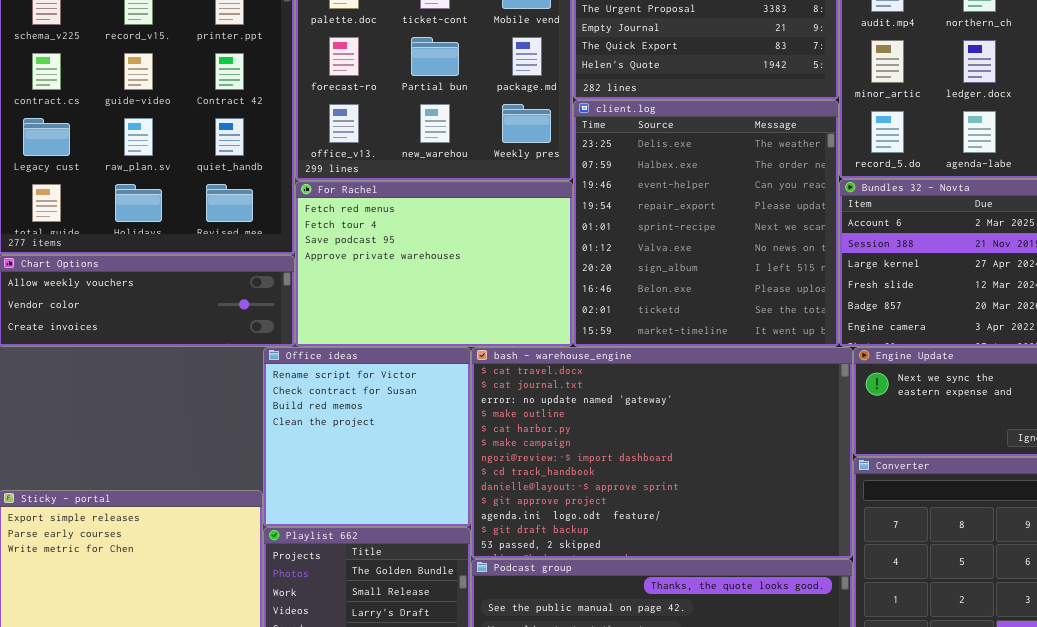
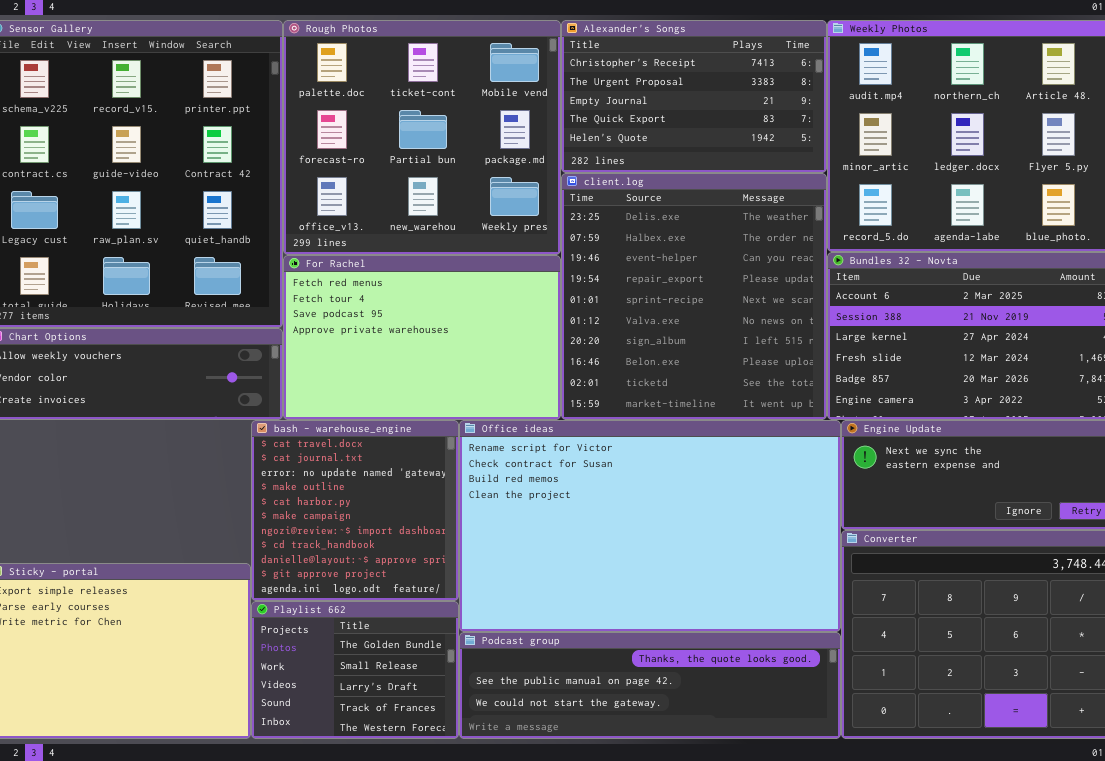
Office ideas: [263,347,471,527] -> [459,420,841,632], moved, resized
bash - warehouse_engine: [471,347,853,559] -> [251,420,459,601], moved, resized

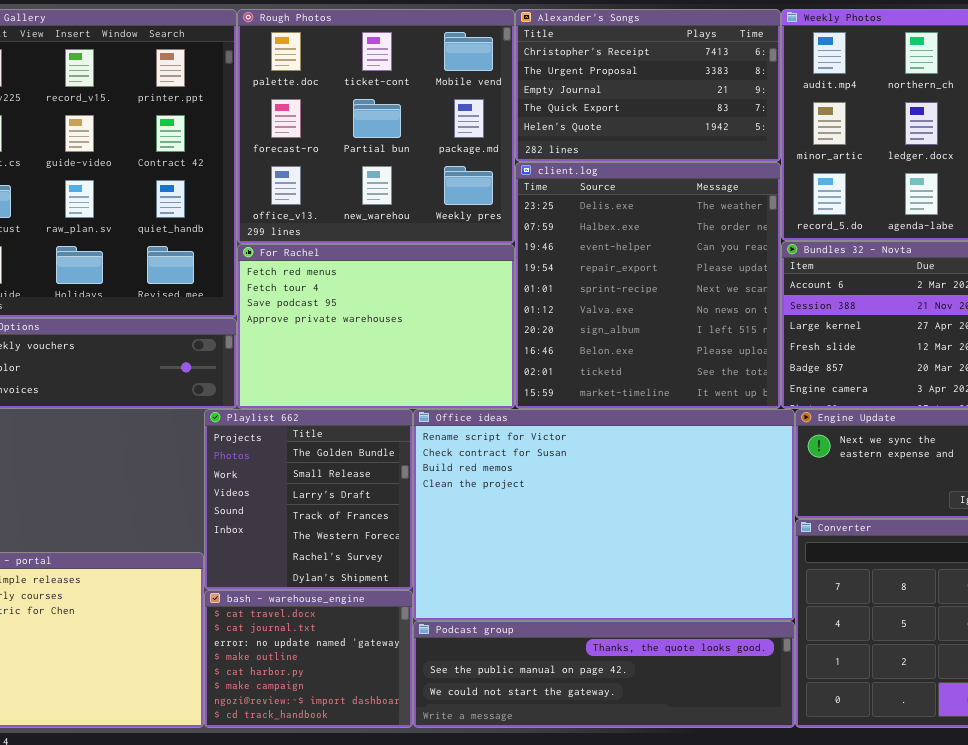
bash - warehouse_engine: [251,420,459,601] -> [204,590,413,728], moved, resized
Playlist 662: [251,601,459,739] -> [204,409,413,590], moved, resized

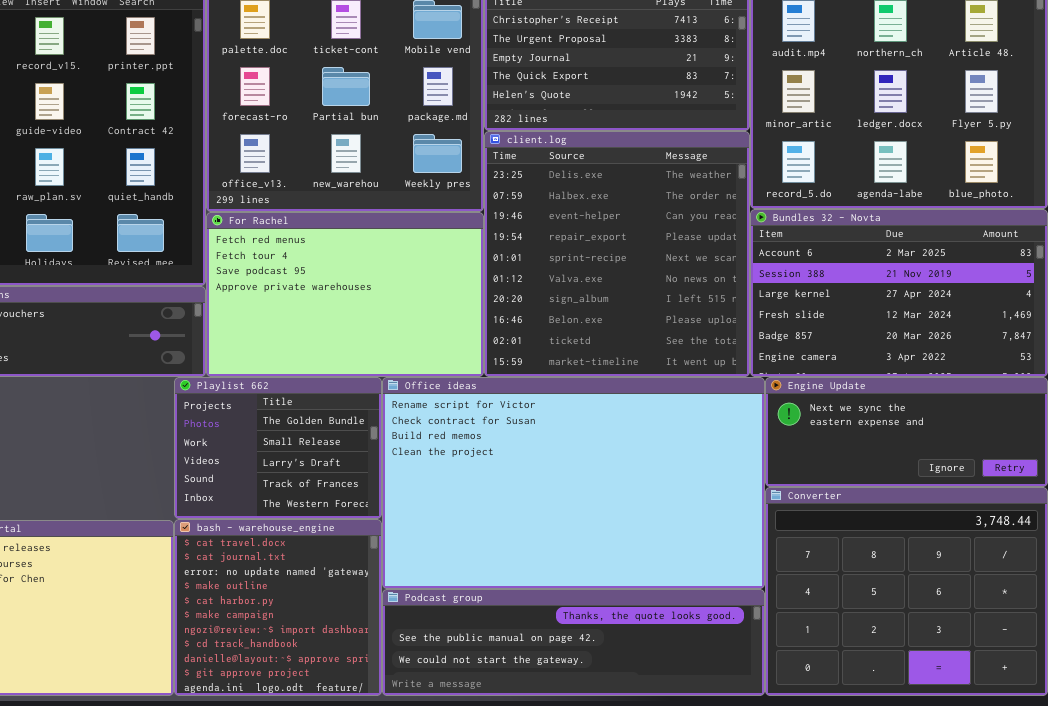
Playlist 662: [204,409,413,590] -> [174,377,382,519], resized
bash - warehouse_engine: [204,590,413,728] -> [174,519,382,696], resized

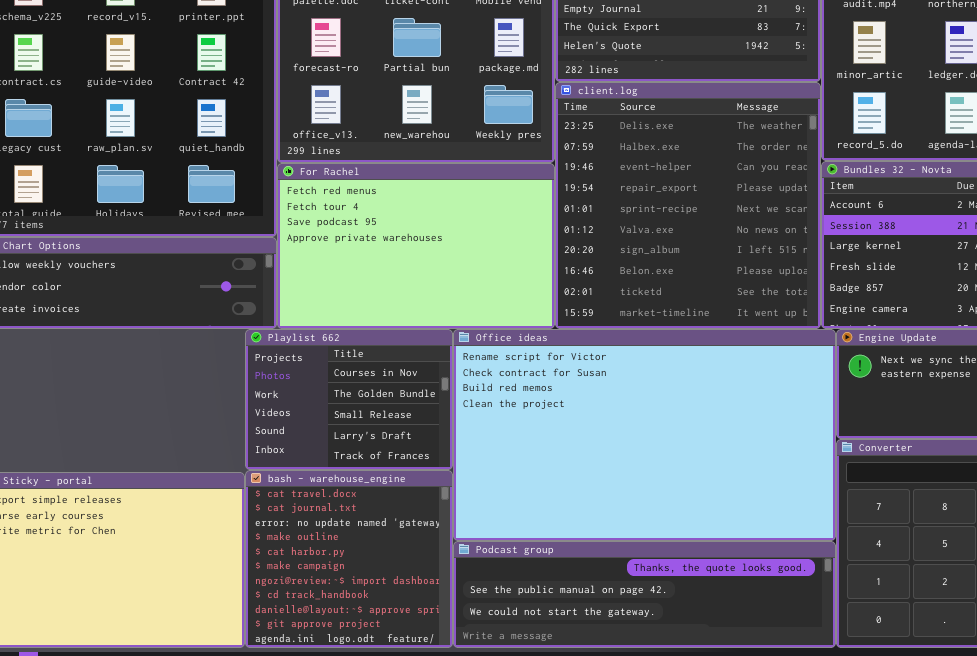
Playlist 662: [174,377,382,519] -> [245,329,453,470], scrolled up 1 row

